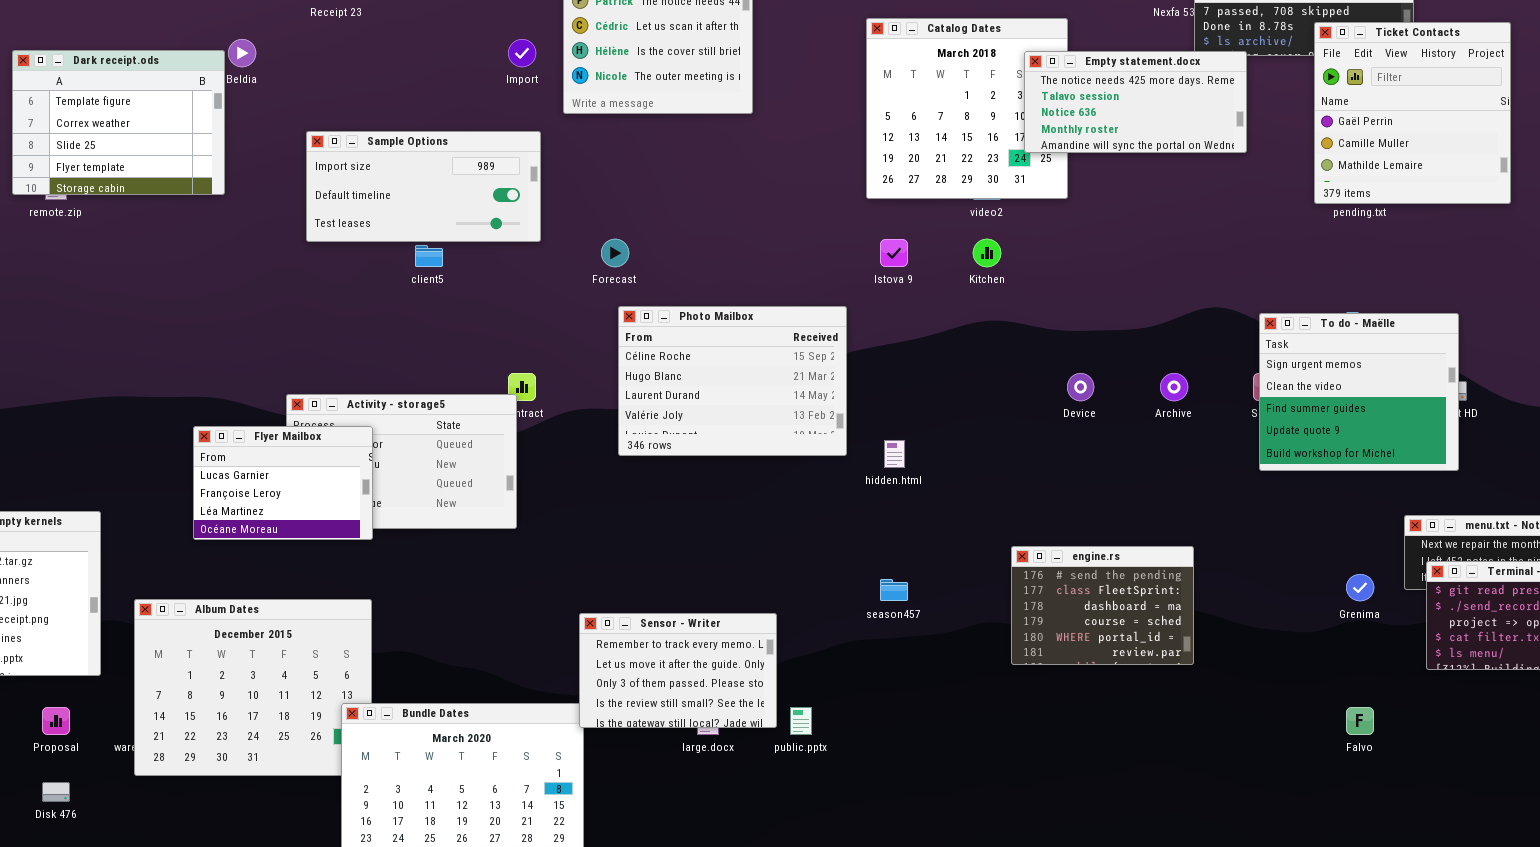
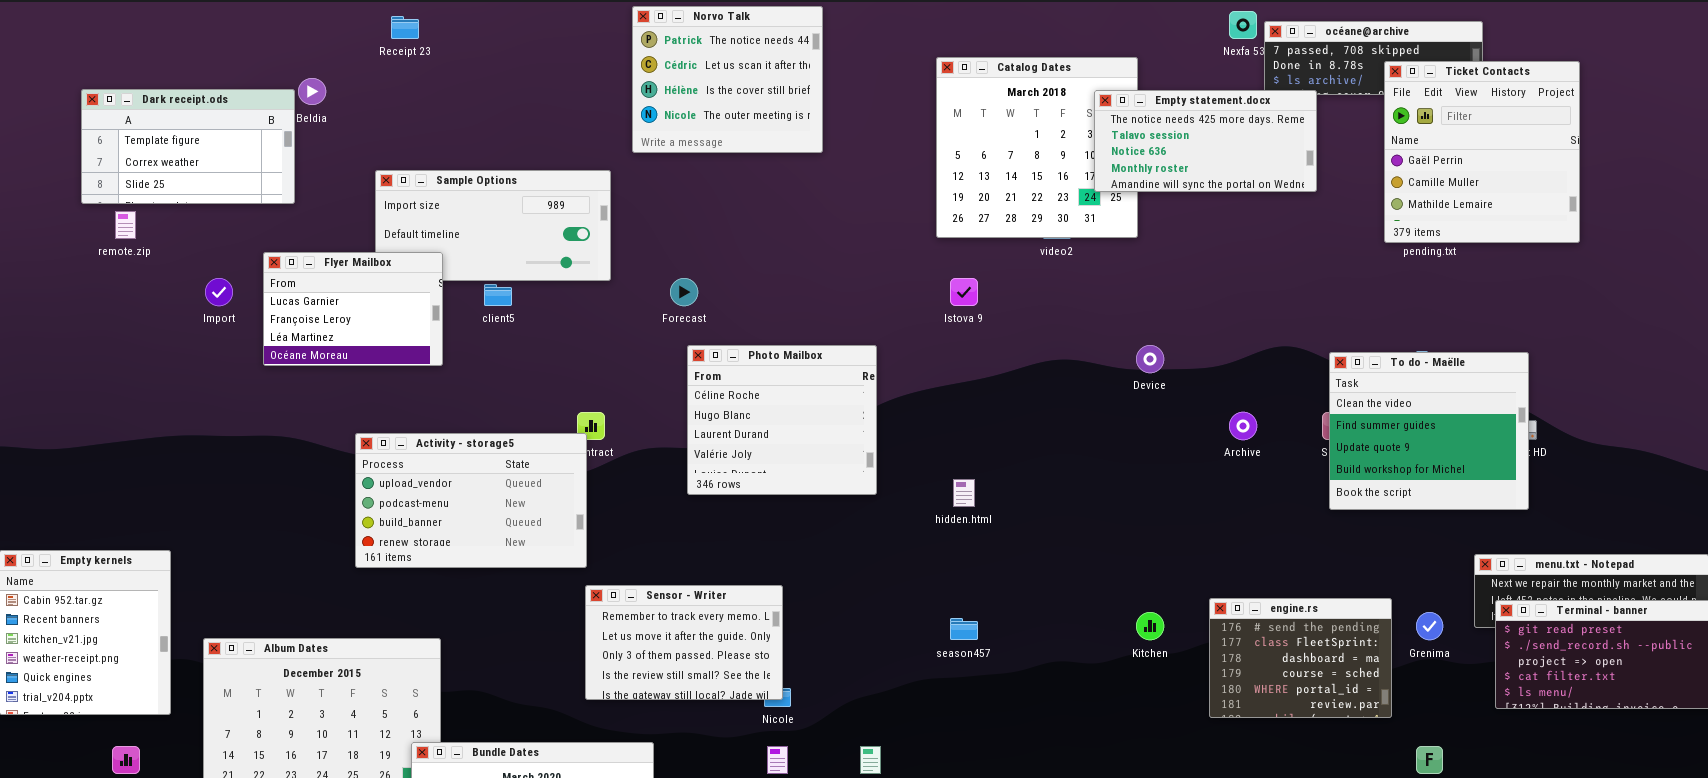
Import: [508,39,536,67] -> [205,278,233,306], moved
Dark receipt.ods: [12,50,225,195] -> [81,89,295,204], resized
Kitchen: [973,239,1001,267] -> [1136,612,1164,640], moved
Photo Mailbox: [618,306,847,456] -> [687,345,877,495], resized
To do - Maëlle: [1259,313,1459,471] -> [1329,352,1529,510], scrolled down 1 row
Device: [1067,373,1094,401] -> [1136,345,1164,373], moved
Flyer Mailbox: [193,426,373,540] -> [263,252,443,366], moved
engine.rs: [1011,546,1194,665] -> [1209,598,1392,718], moved
Sensor - Writer: [579,613,777,728] -> [585,585,783,700], moved

